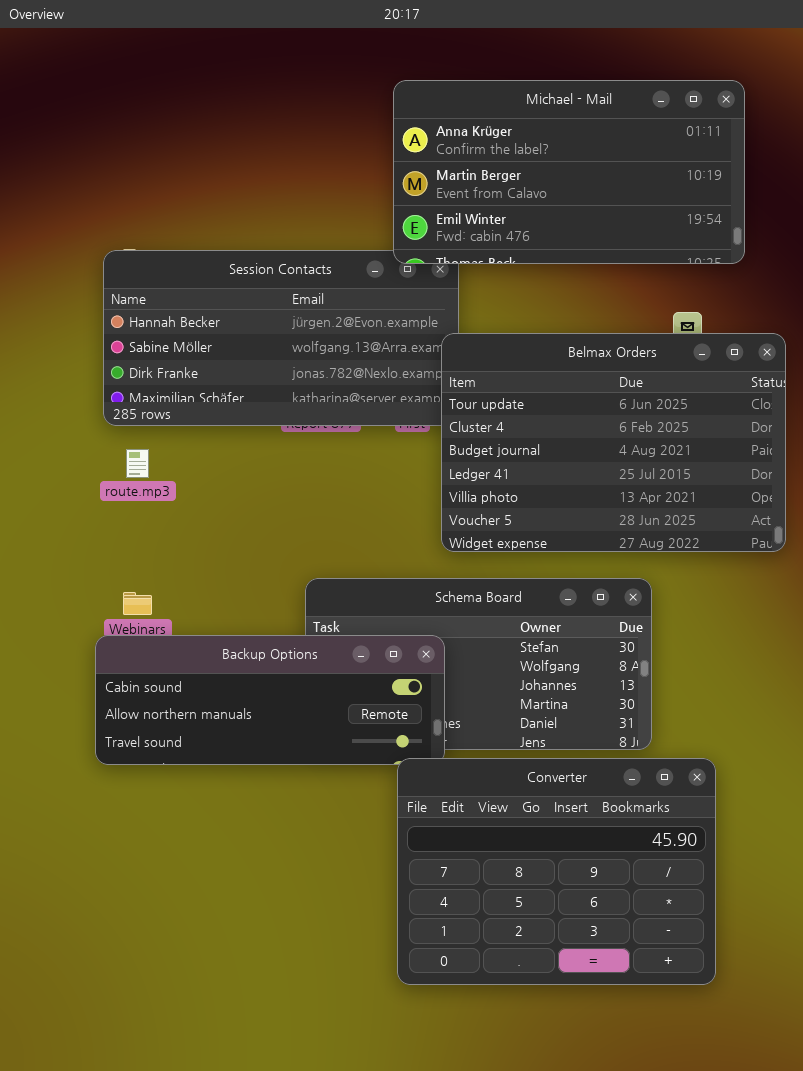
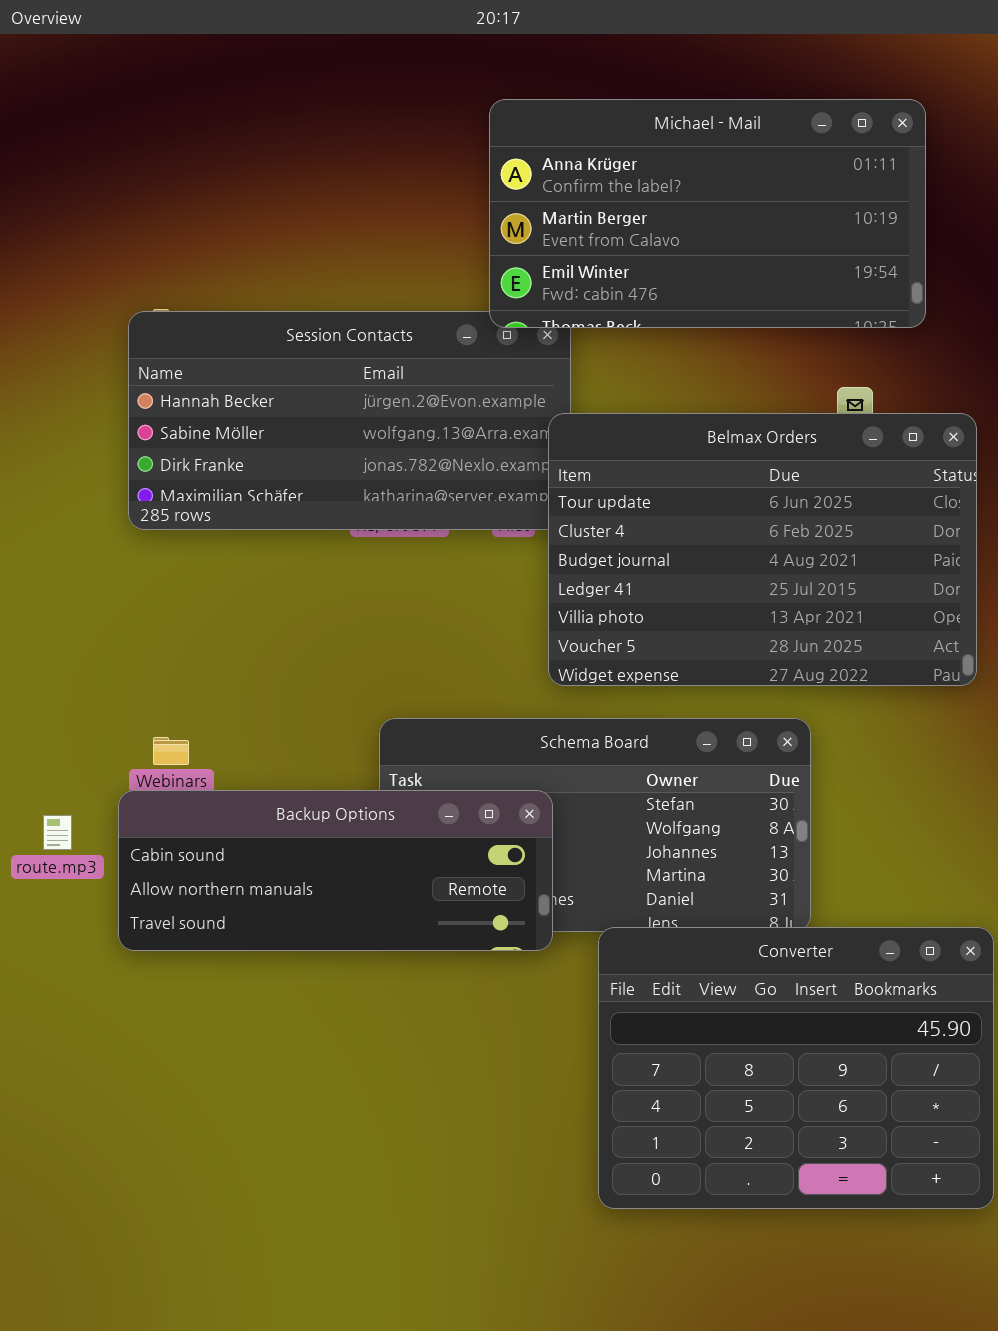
route.mp3: [126,449,149,478] -> [43,815,72,850], moved
Converter: [397,758,716,985] -> [598,927,994,1209], moved

